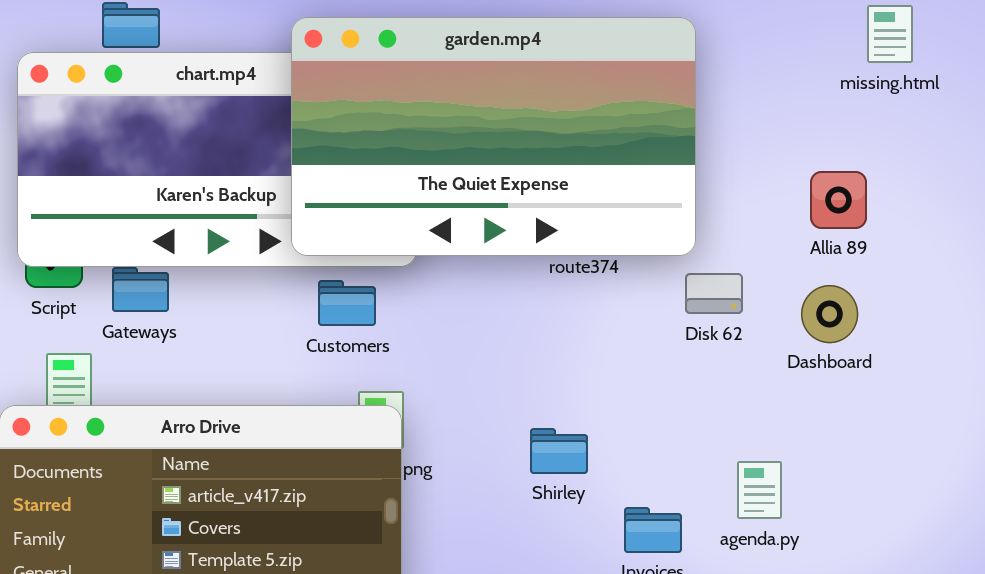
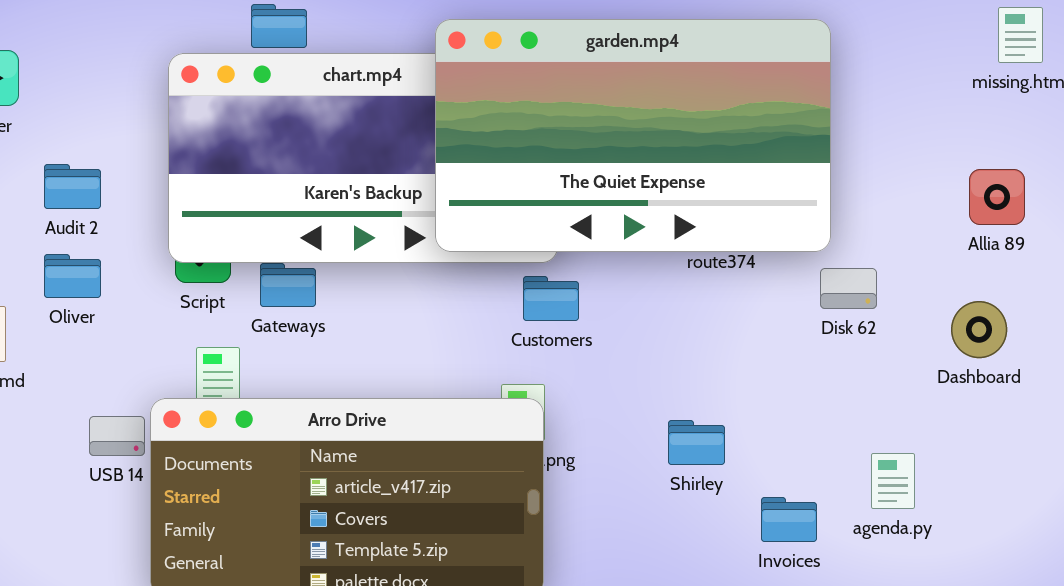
Allia 89: [810,171,867,229] -> [969,169,1025,225], moved
Customers: [318,280,376,326] -> [523,276,579,321], moved
Dashboard: [801,285,858,343] -> [951,301,1007,358], moved

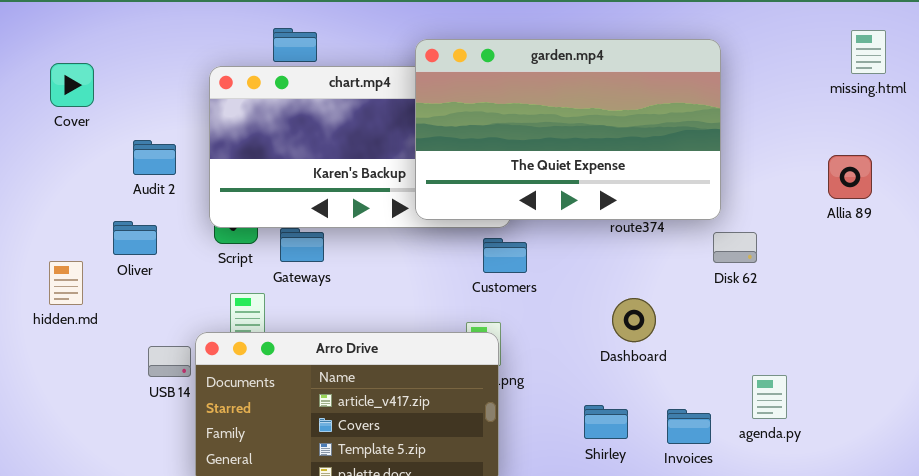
Audit 2: [44,164,101,209] -> [133,140,176,175], moved
Dashboard: [951,301,1007,358] -> [612,298,656,342], moved
Shirley: [668,420,725,465] -> [584,405,628,439], moved

